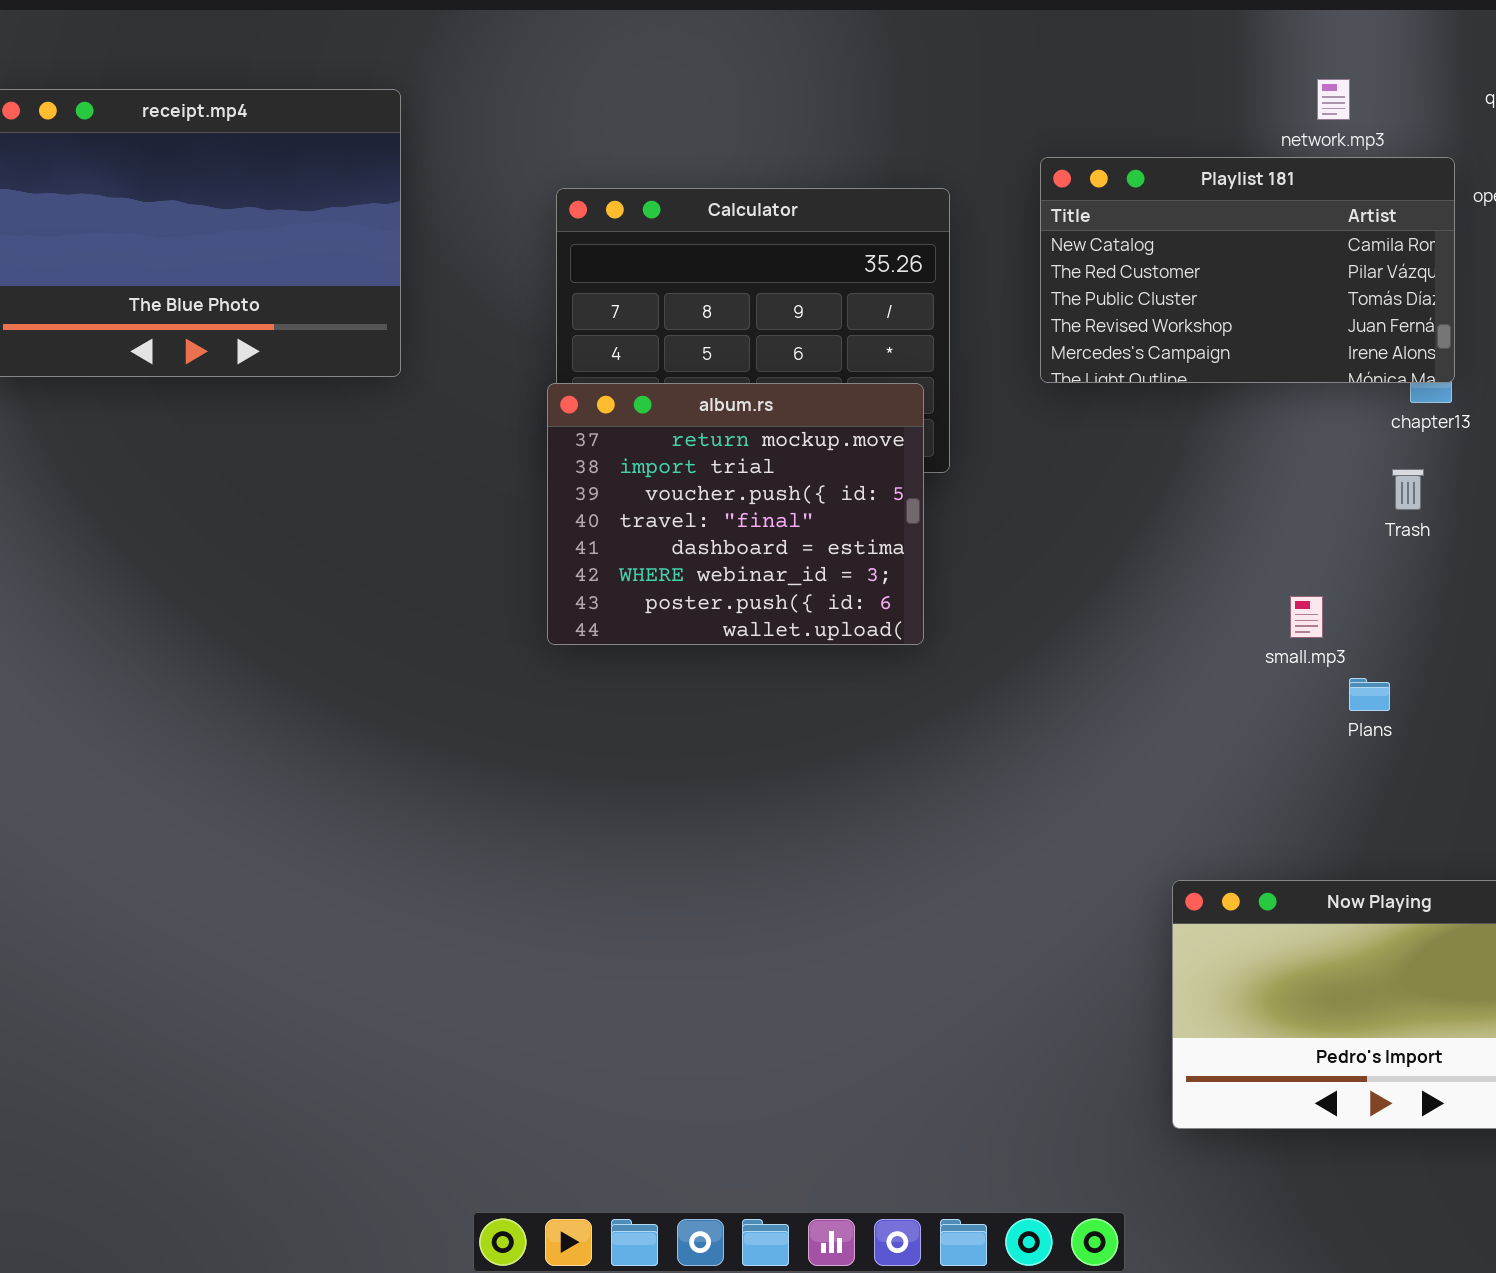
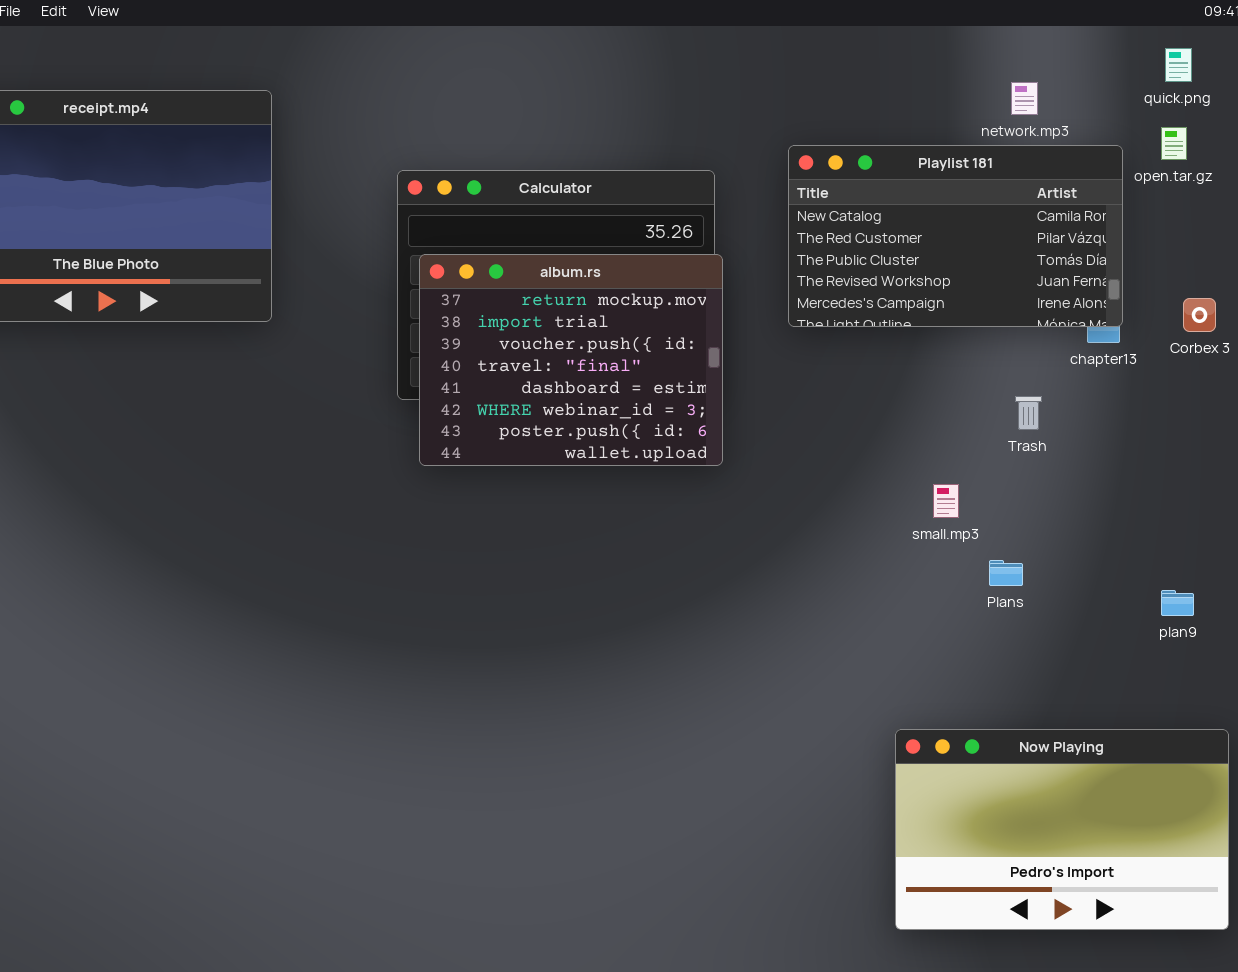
album.rs: [547,383,924,645] -> [419,254,723,466], moved
Trash: [1392,469,1424,510] -> [1015,396,1042,430], moved
small.mp3: [1290,596,1323,638] -> [933,484,959,518], moved
Plans: [1349,678,1390,711] -> [989,560,1023,586], moved

